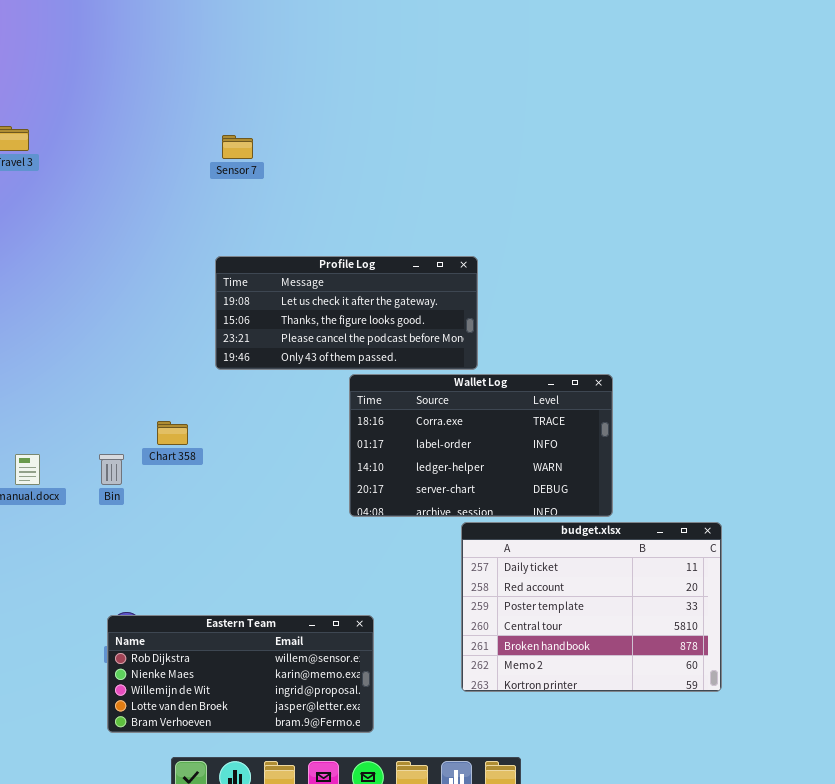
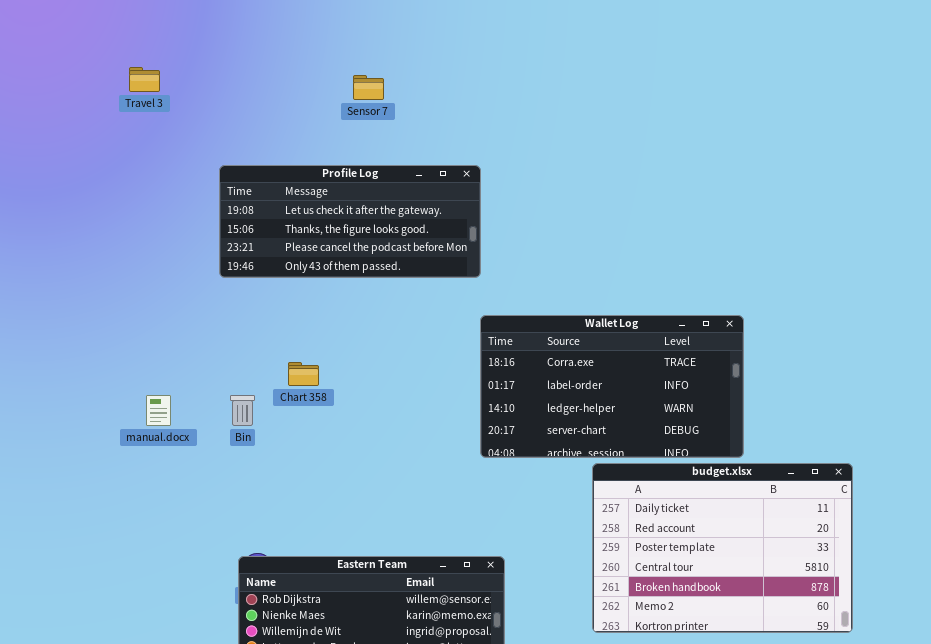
Profile Log: [215,256,478,370] -> [219,165,481,278], moved

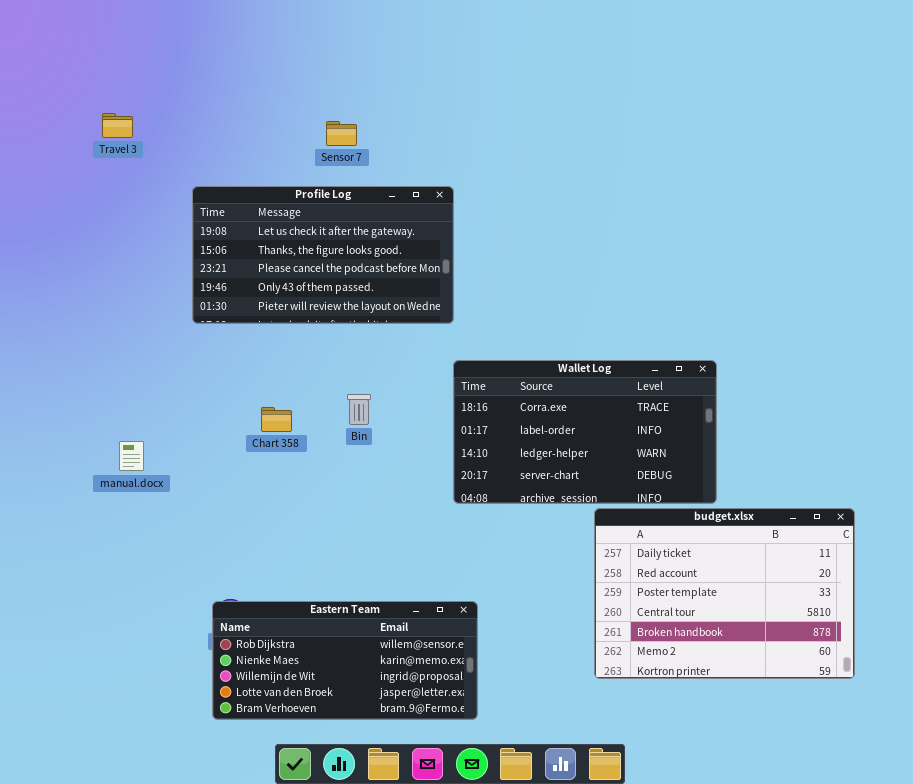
Profile Log: [219,165,481,278] -> [192,186,454,324], resized
Bin: [230,395,255,426] -> [347,394,371,425], moved
budget.xlsx: [592,463,853,633] -> [594,508,855,679], moved

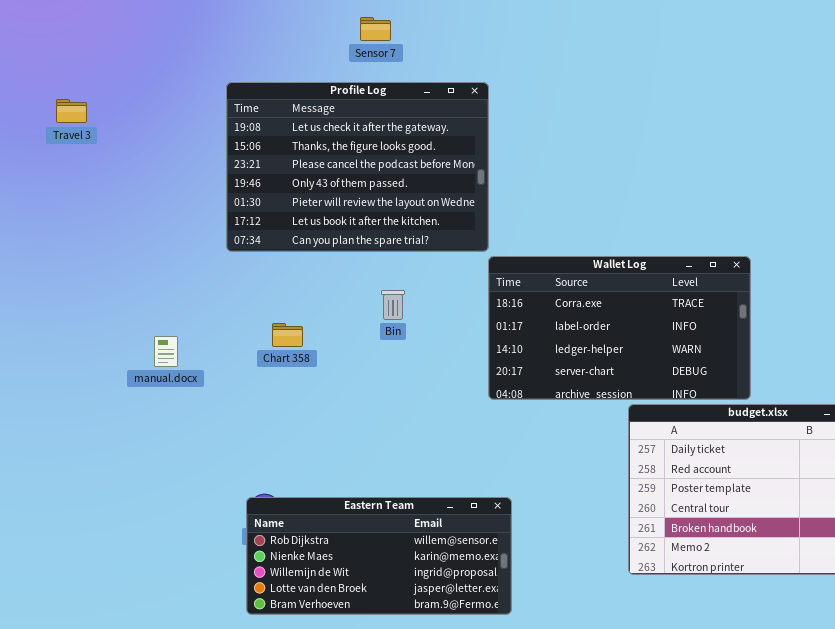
Travel 3: [102,113,133,138] -> [56,99,87,123], moved
Profile Log: [192,186,454,324] -> [226,82,489,252], resized
Chart 358: [261,407,292,432] -> [272,323,303,347], moved

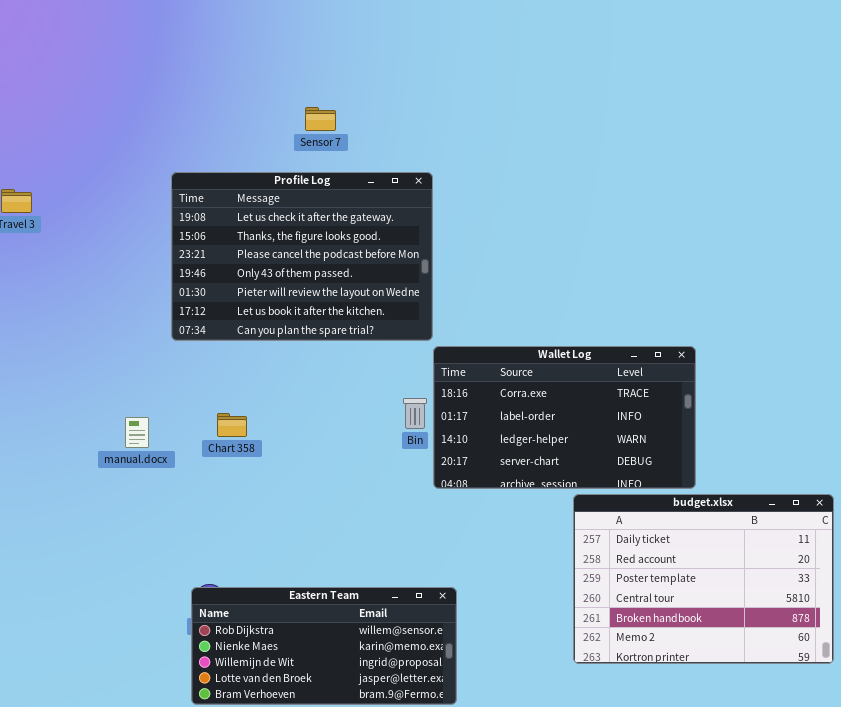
Bin: [381,290,405,320] -> [403,398,427,429], moved
manual.docx: [154,336,178,367] -> [125,417,149,448], moved

